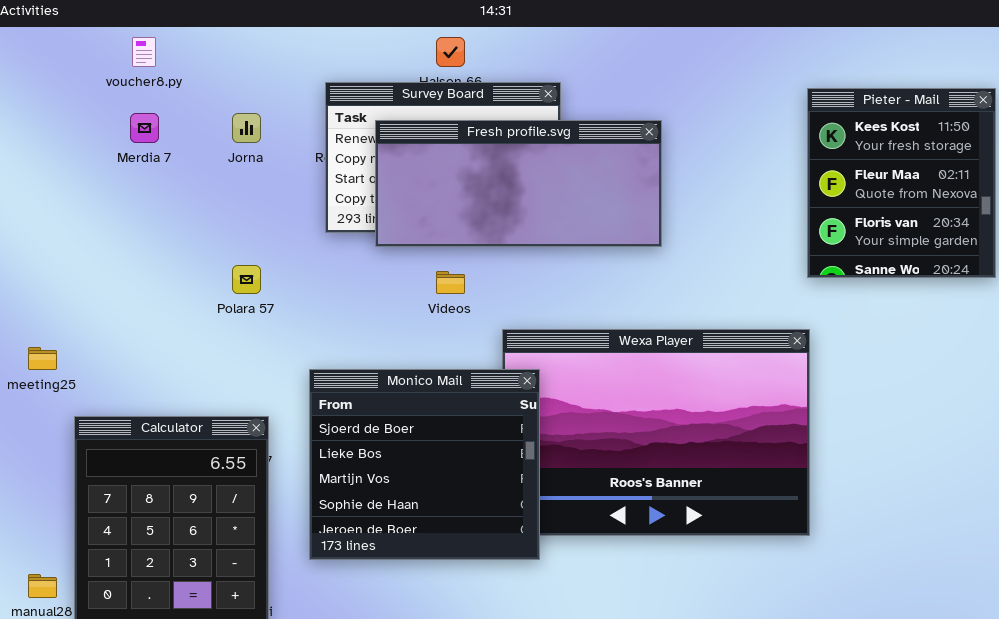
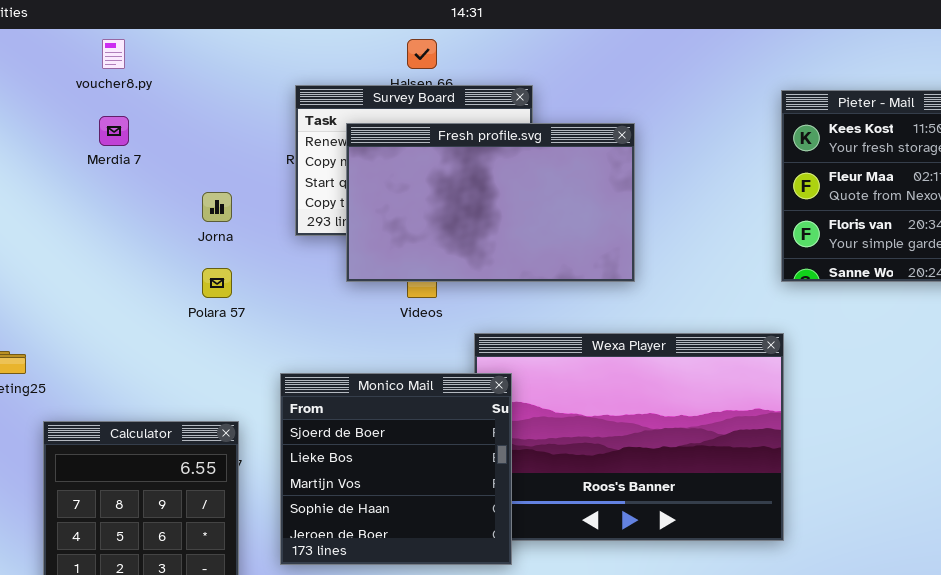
Jorna: [232,113,261,143] -> [202,192,232,222], moved
Fresh profile.svg: [375,120,662,247] -> [346,123,635,282], resized

